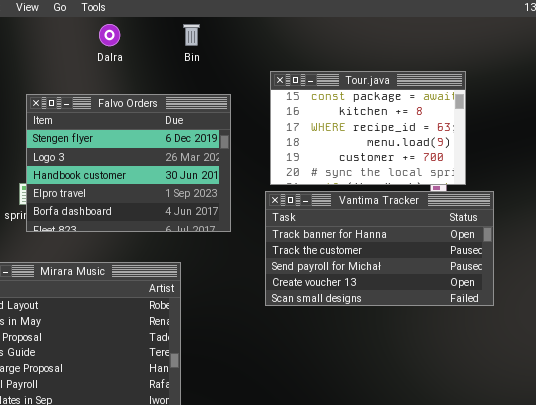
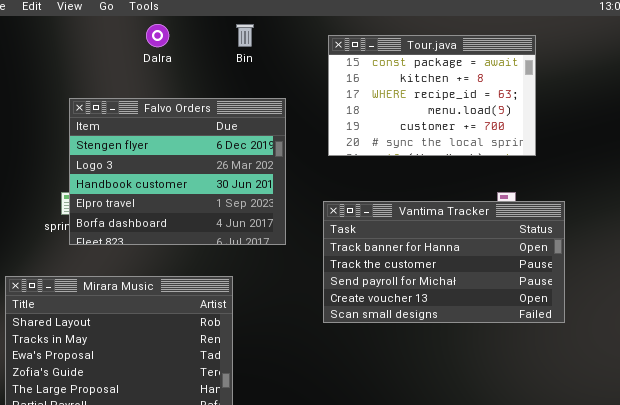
Tour.java: [270,71,466,185] -> [328,35,536,156], moved

